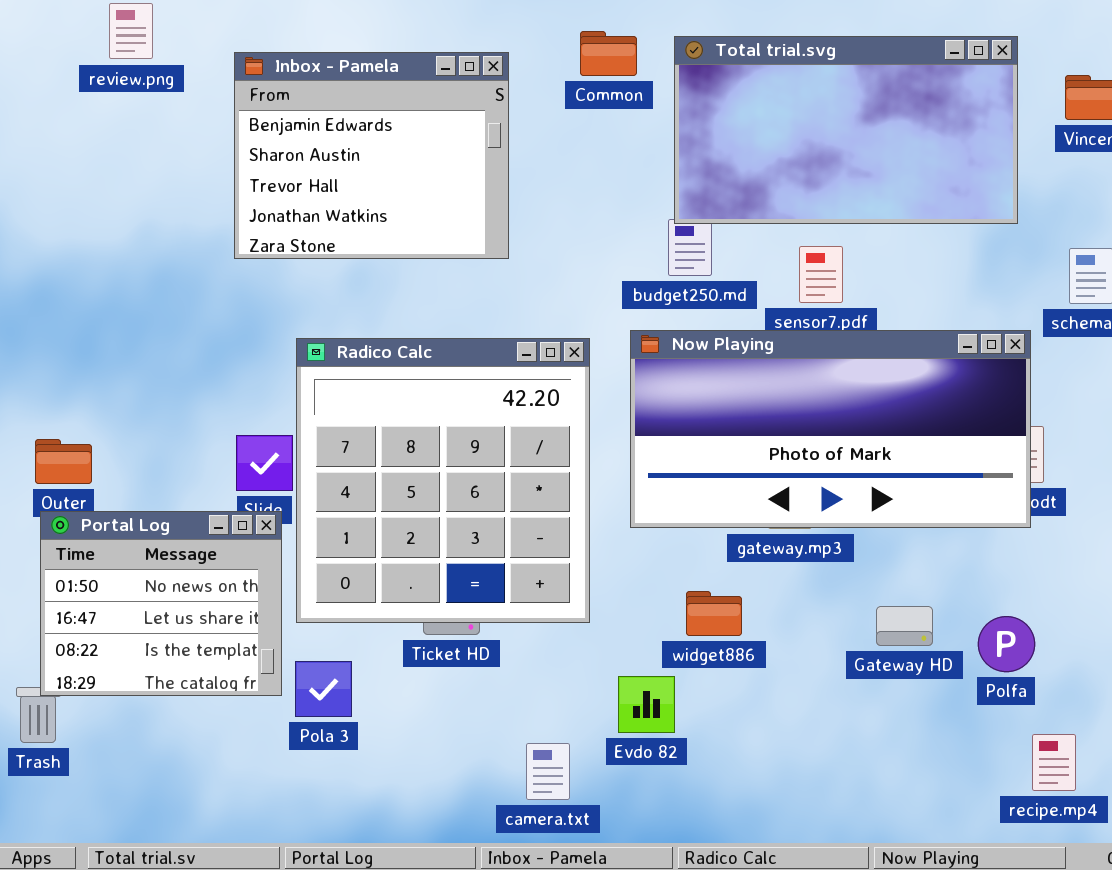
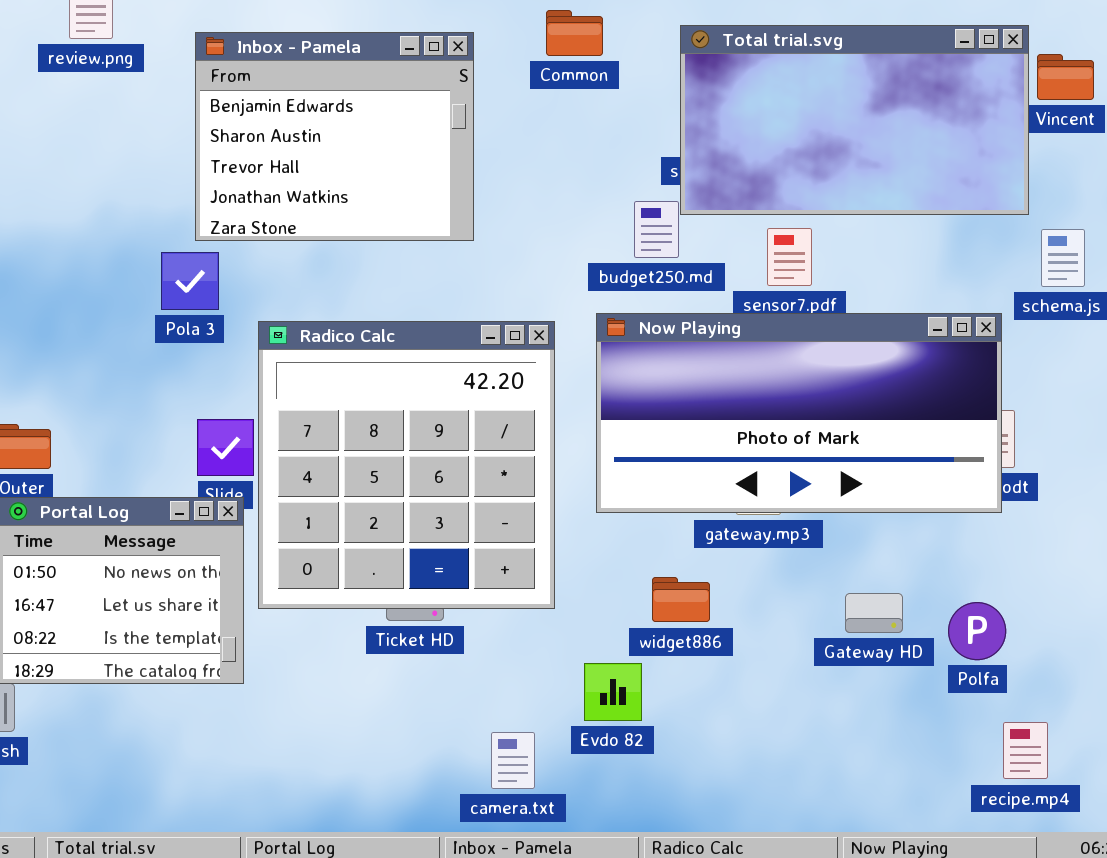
Total trial.svg: [674,36,1018,224] -> [680,25,1029,215], moved
Pola 3: [295,661,352,717] -> [161,252,219,310], moved

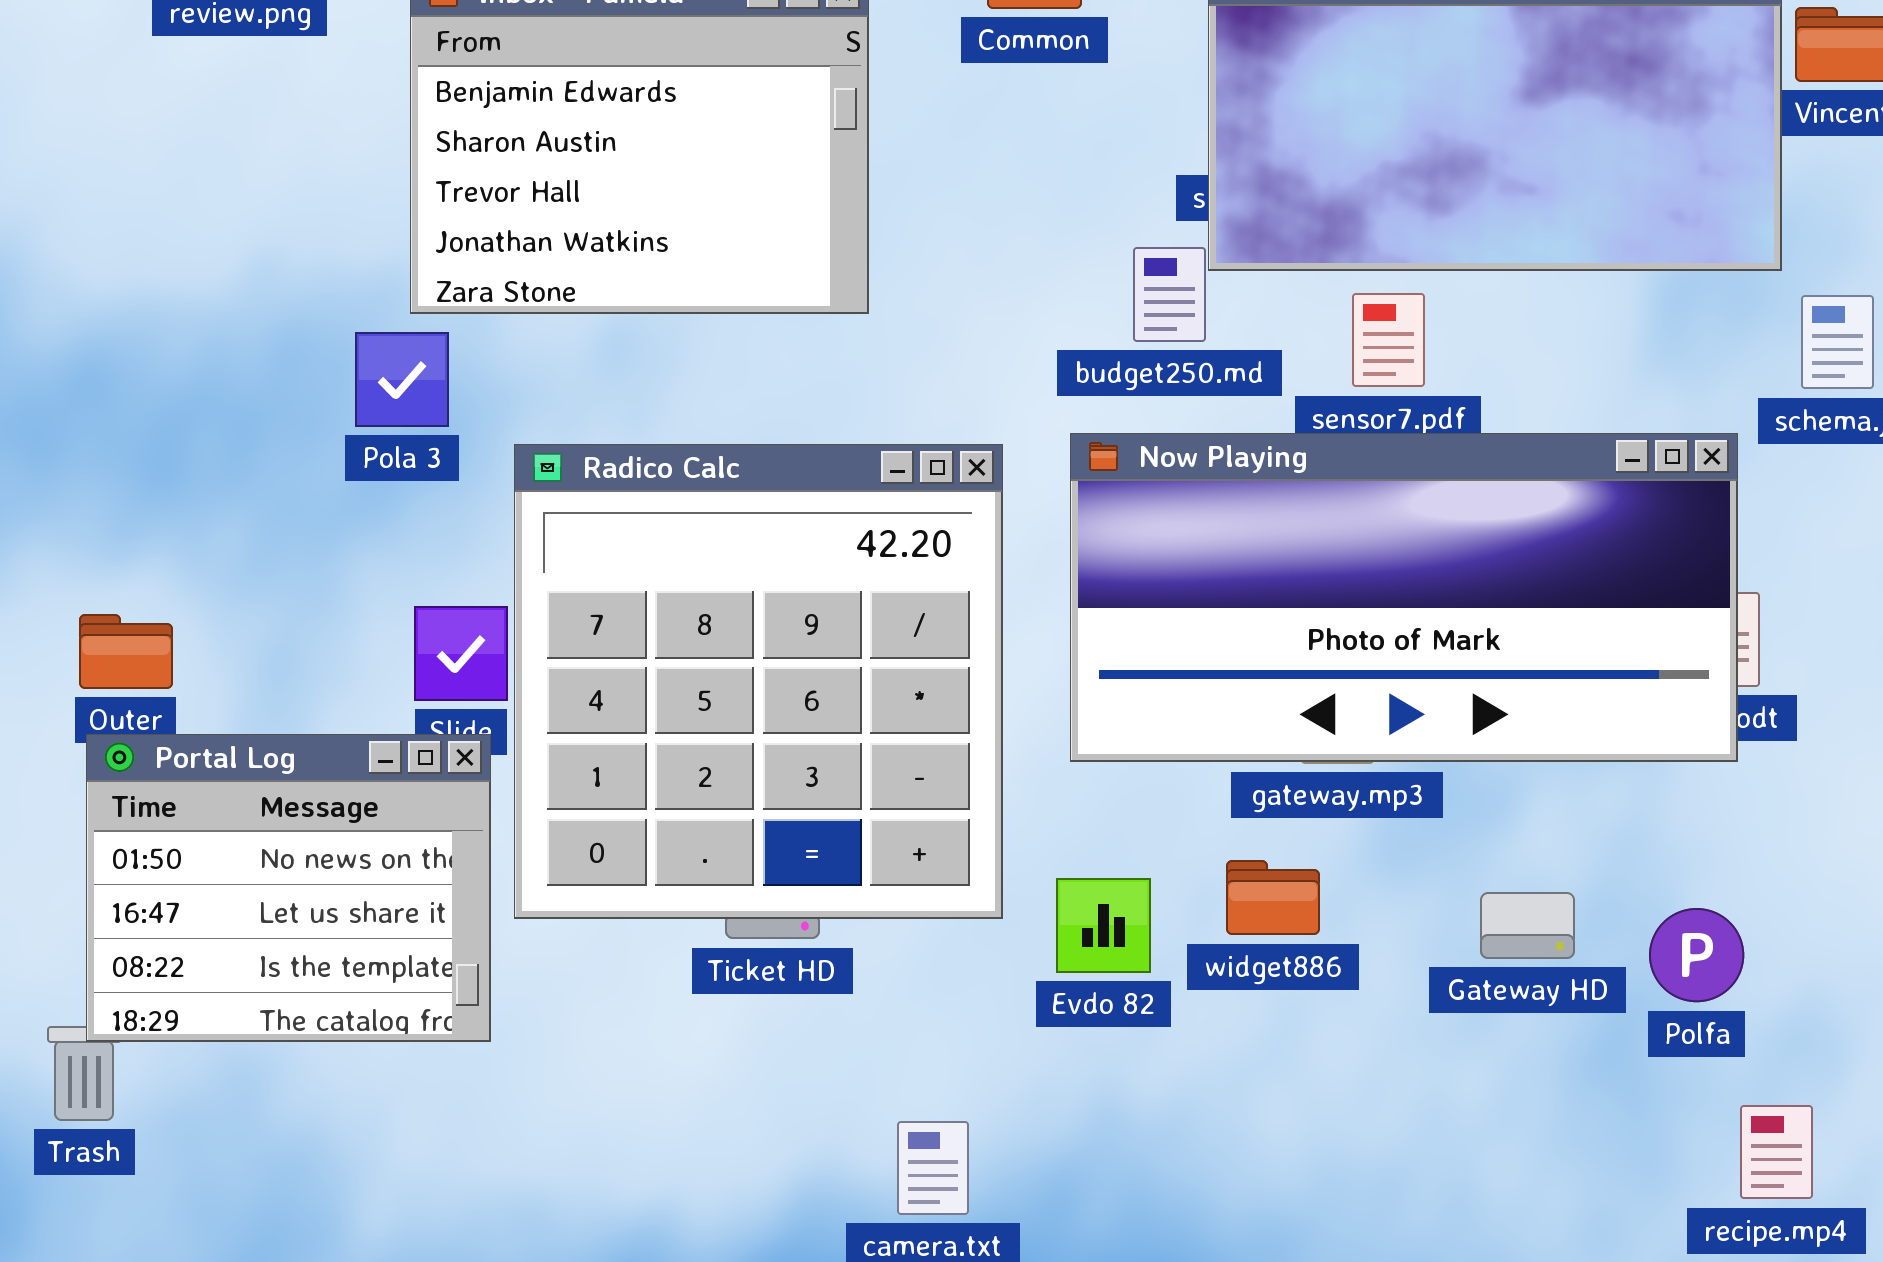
widget886: [652,577,710,622] -> [1226,860,1320,935], moved
Evdo 82: [584,663,642,721] -> [1056,878,1151,973], moved

